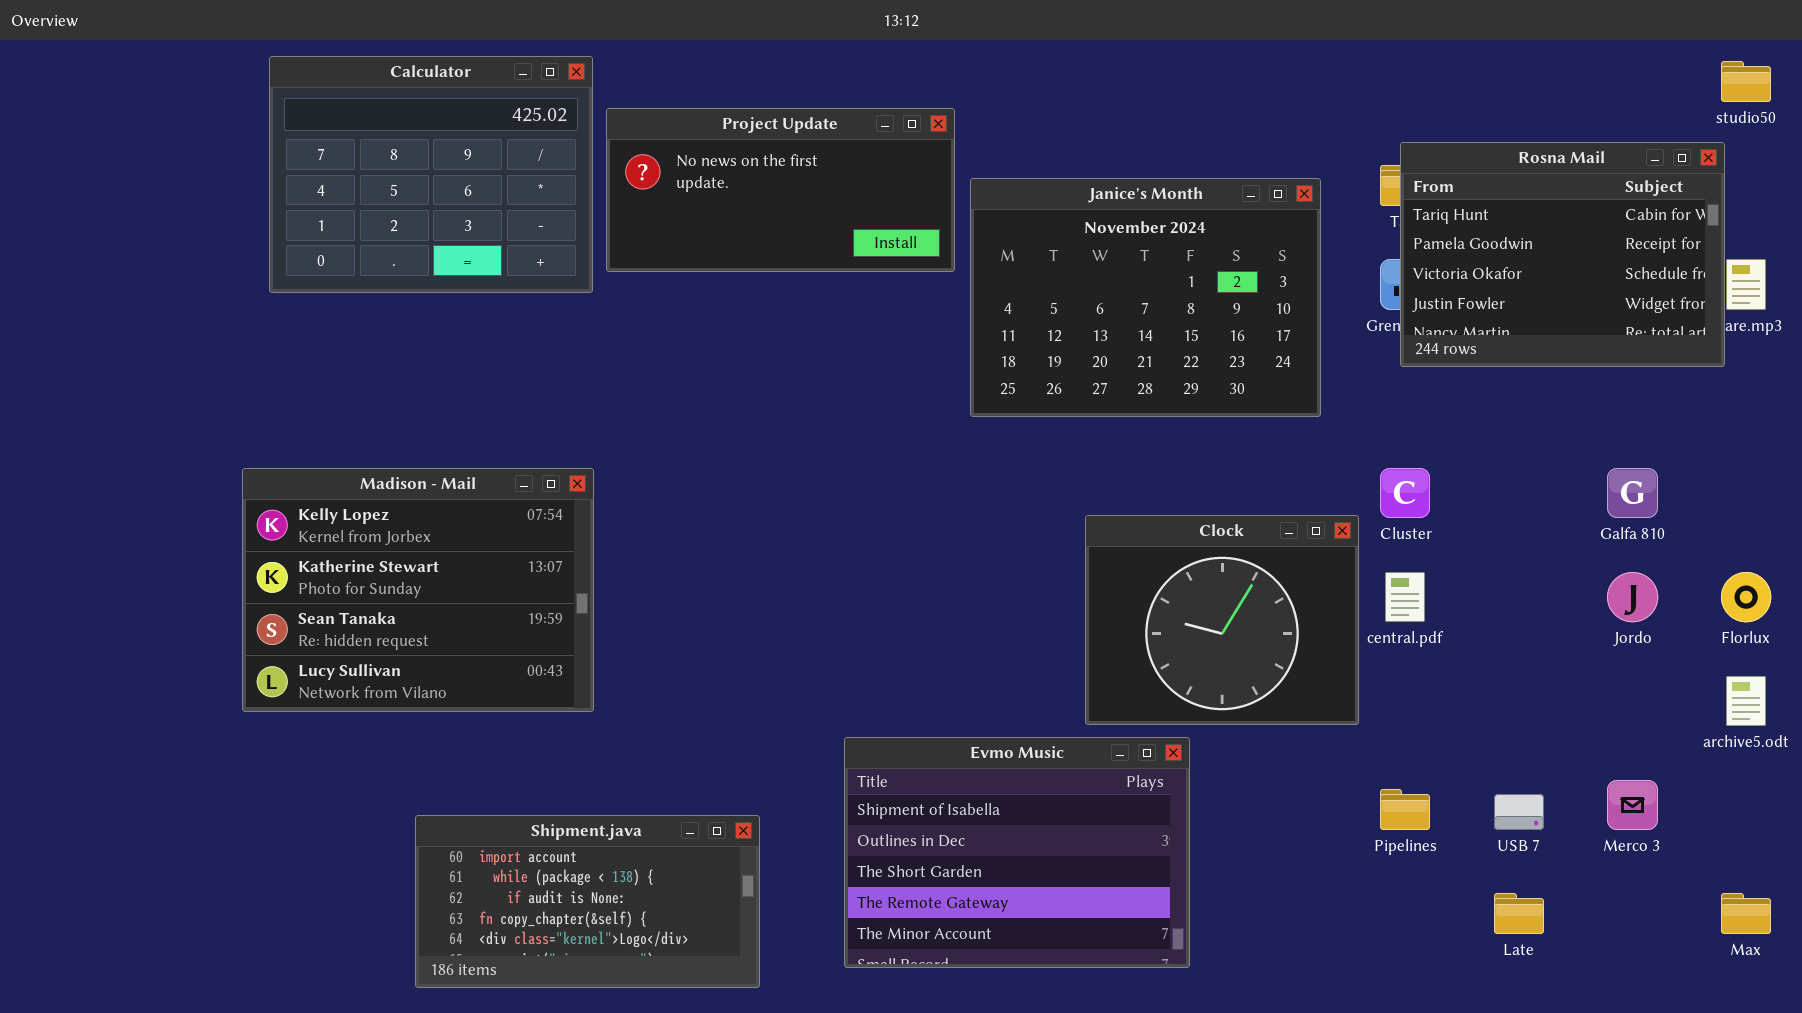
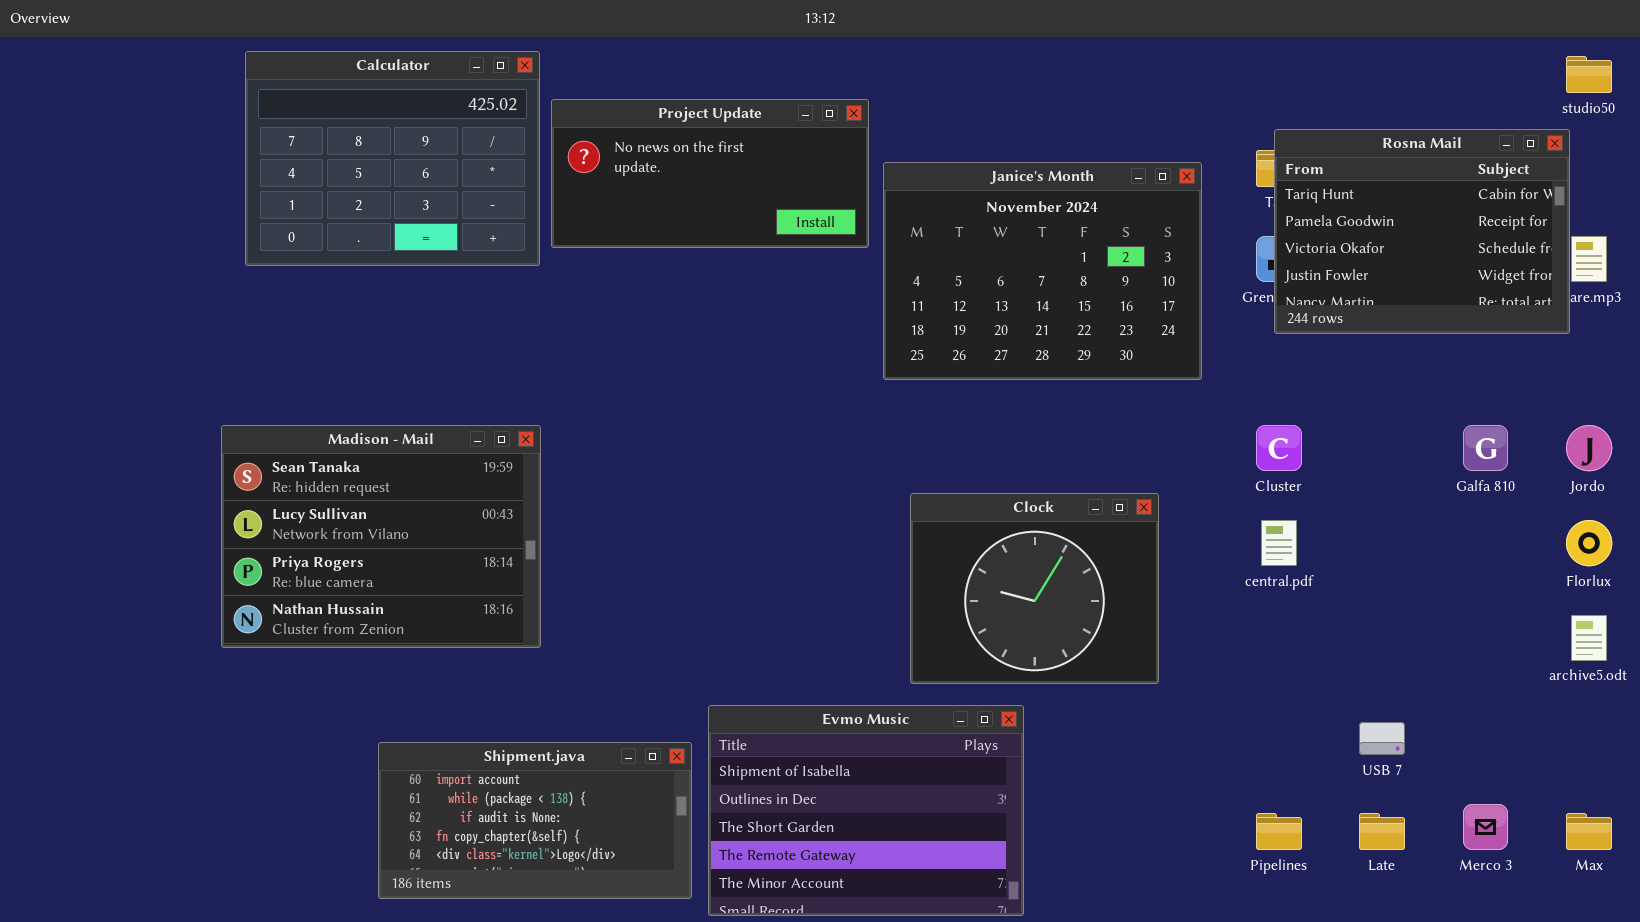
Madison - Mail: [242,468,594,712] -> [221,425,541,648], scrolled down 2 rows
Clock: [1085,515,1359,725] -> [910,493,1159,684], moved
Jordo: [1607,572,1658,622] -> [1566,425,1612,471], moved
Evmo Music: [844,737,1190,968] -> [708,705,1024,916], moved
Merco 3: [1607,780,1658,830] -> [1463,804,1508,850], moved
Pipelines: [1380,789,1430,830] -> [1256,813,1302,850], moved

